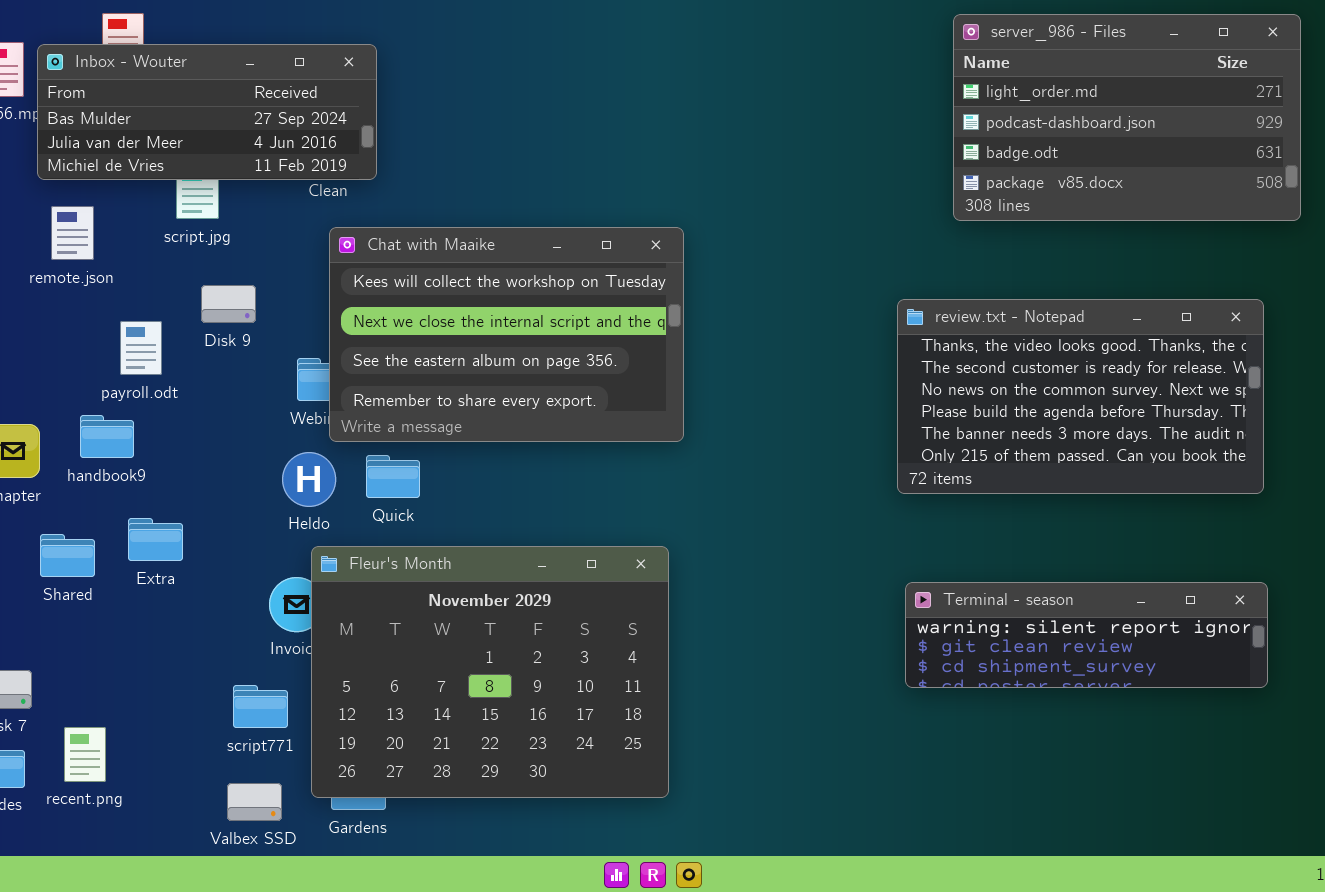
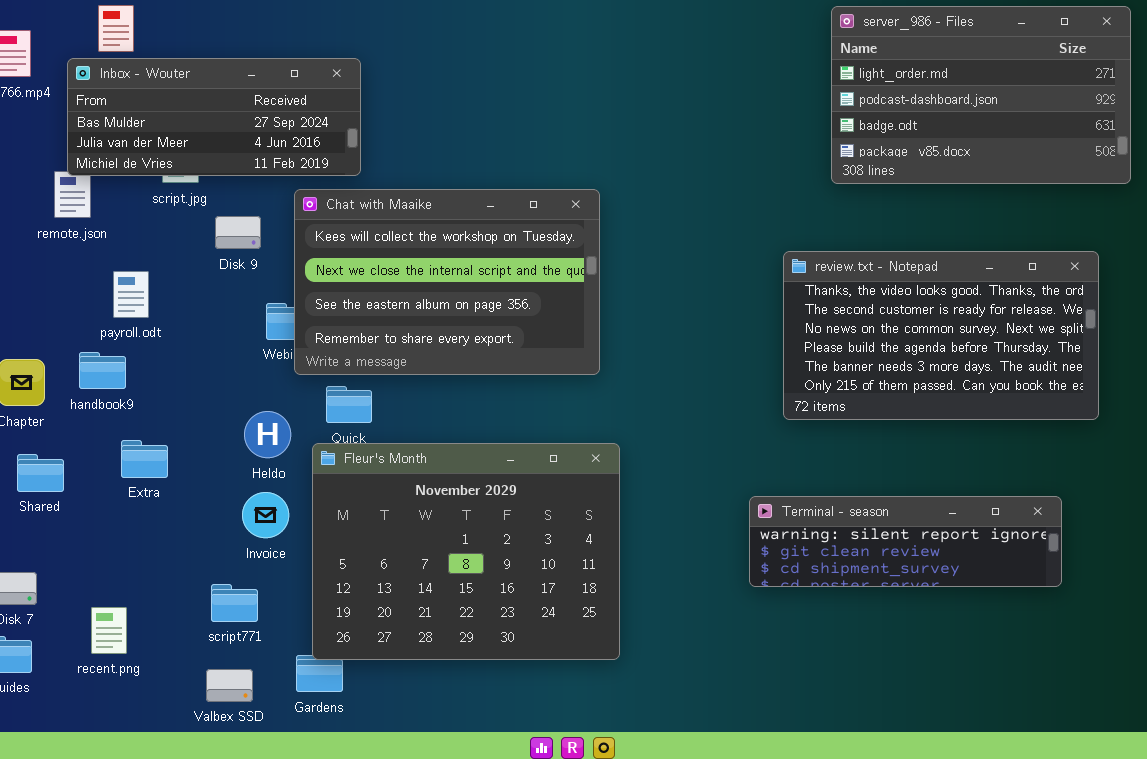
Inbox - Wouter: [37,44,377,180] -> [67,58,361,176], moved
Disk 9: [201,285,256,323] -> [215,216,261,249], moved
Heldo: [282,452,336,507] -> [244,411,291,458], moved
Shared: [40,534,95,577] -> [17,454,64,492], moved
Fleur's Month: [311,546,669,798] -> [312,443,620,660], moved
Terminal - season: [905,582,1268,688] -> [749,496,1062,587], moved
recent.png: [64,727,106,782] -> [91,607,127,654], moved

